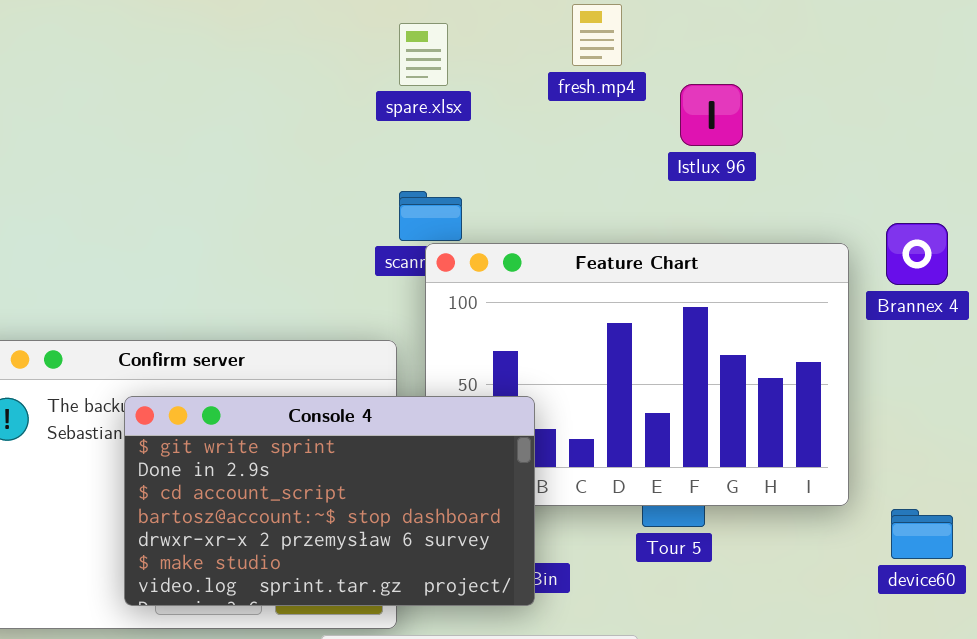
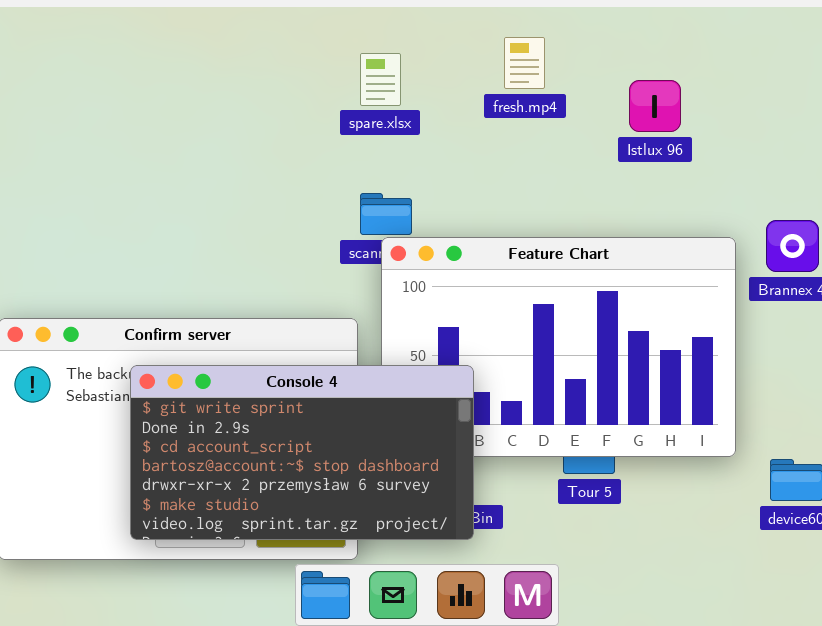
Istlux 96: [680,84,743,146] -> [629,80,681,132], moved

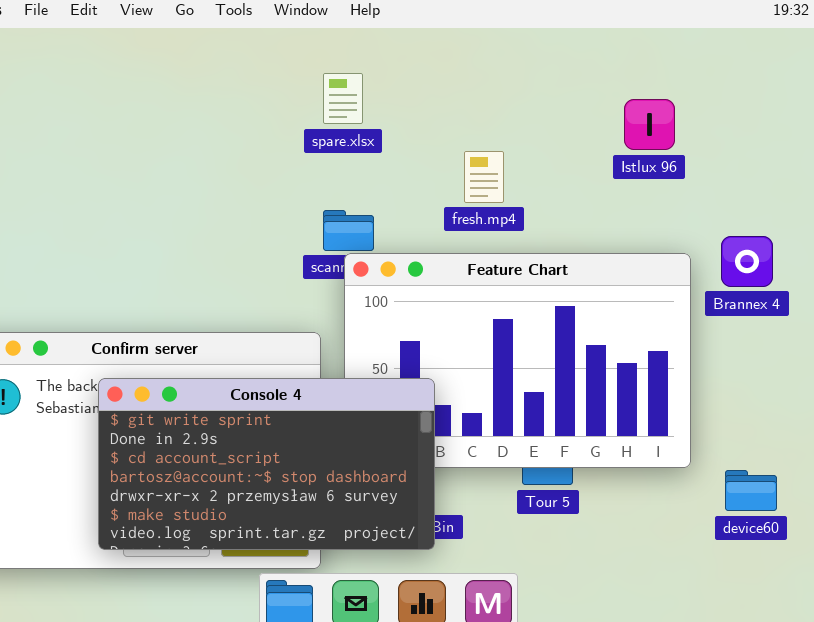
fresh.mp4: [504,37,545,89] -> [464,151,504,203], moved
Istlux 96: [629,80,681,132] -> [624,99,675,150], moved

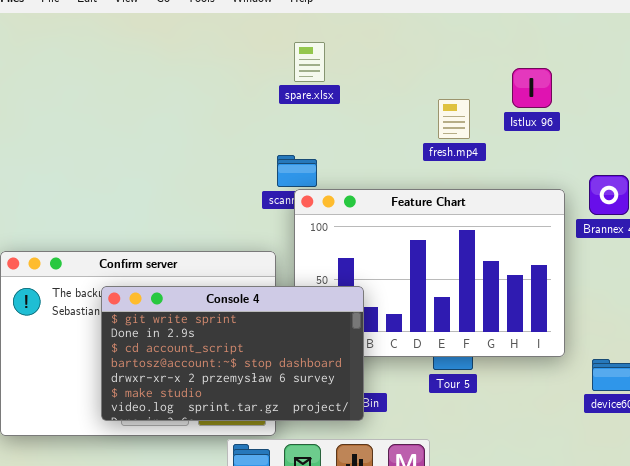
spare.xlsx: [323,73,363,124] -> [294,42,325,82], moved
fresh.mp4: [464,151,504,203] -> [438,99,470,139], moved

